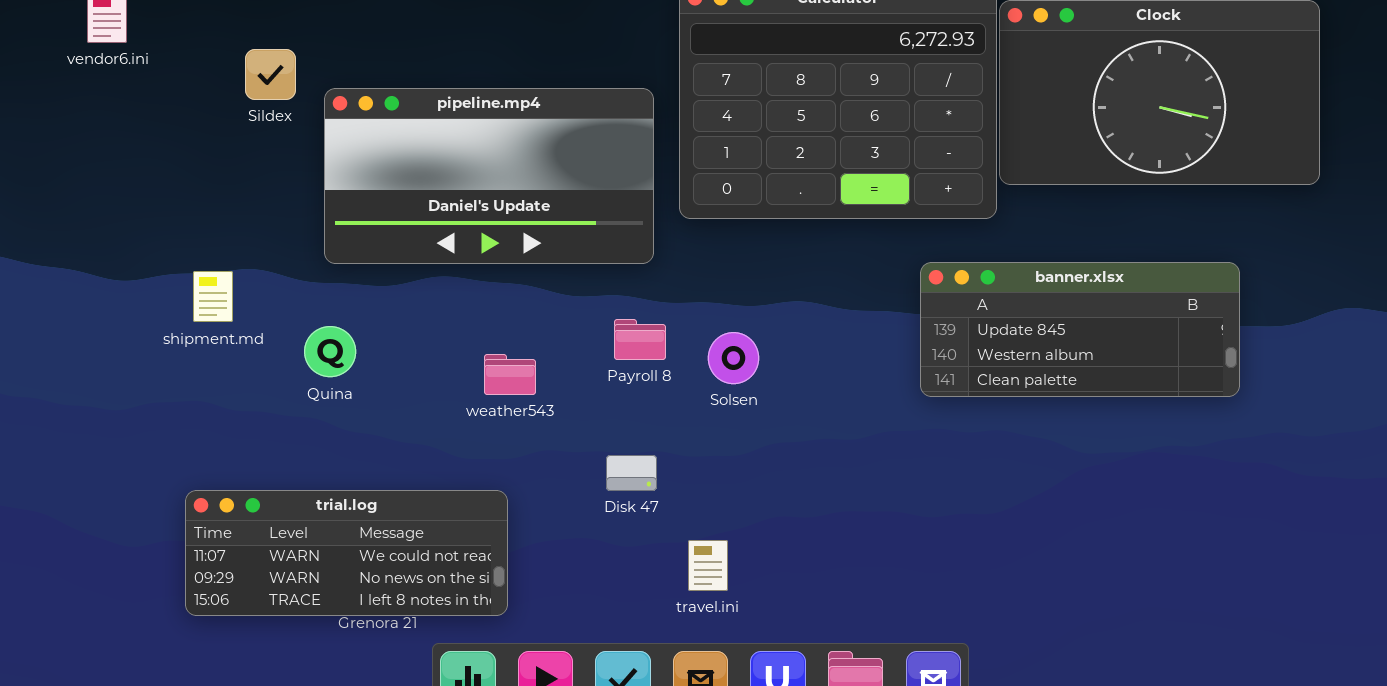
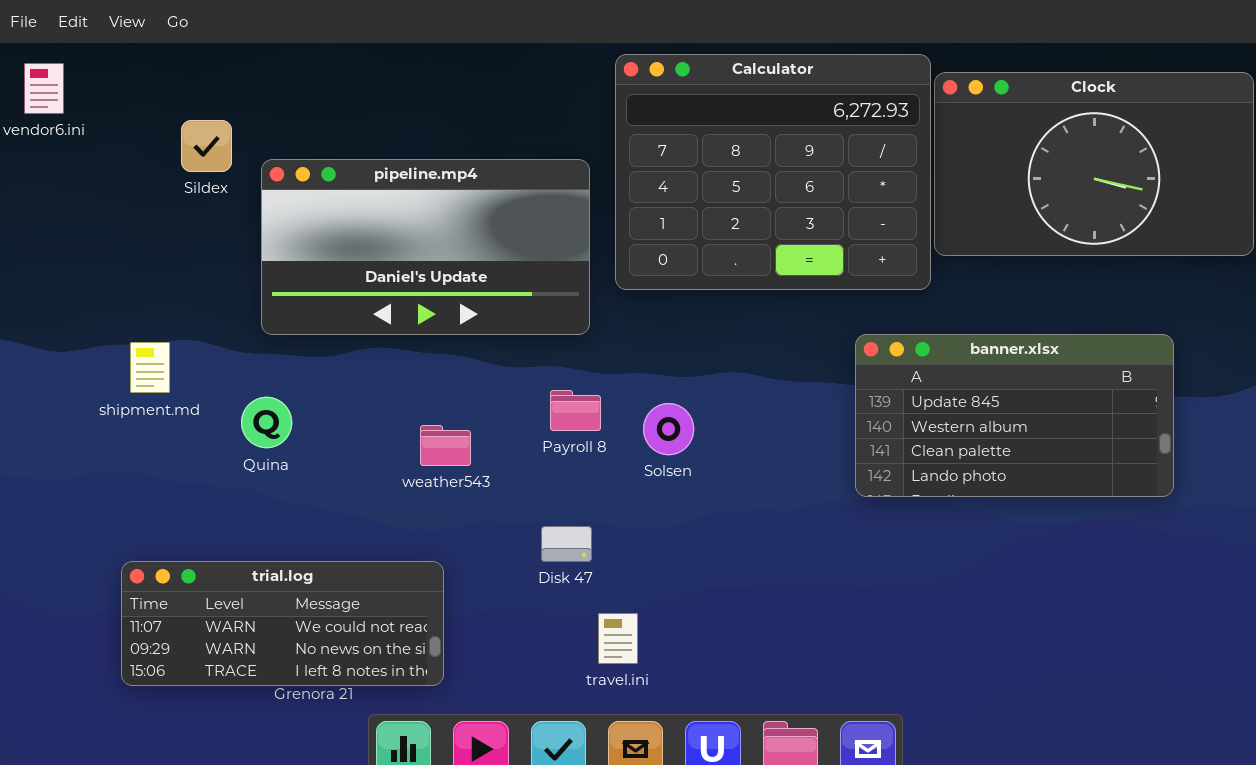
banner.xlsx: [920,262,1240,397] -> [855,334,1174,497], resized
travel.ini: [688,540,728,591] -> [598,613,638,664], moved

